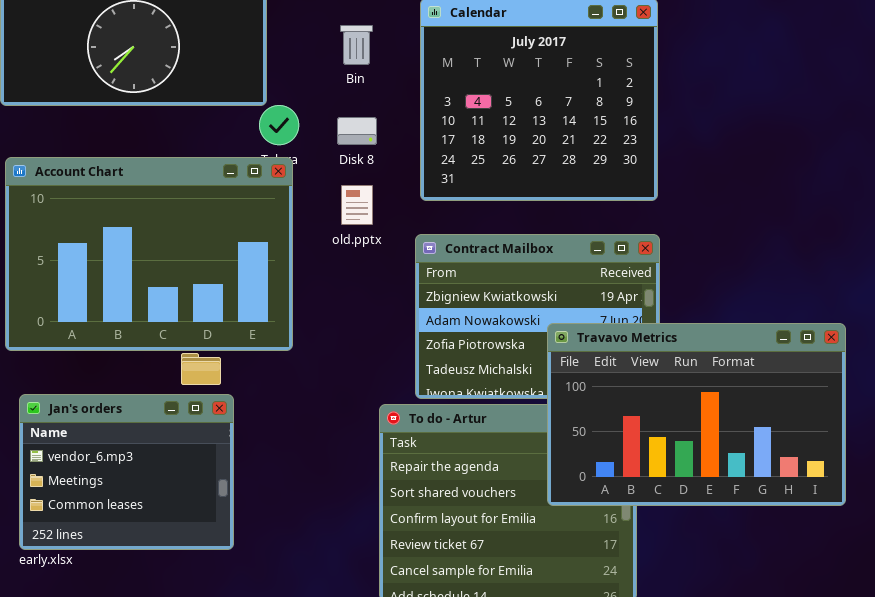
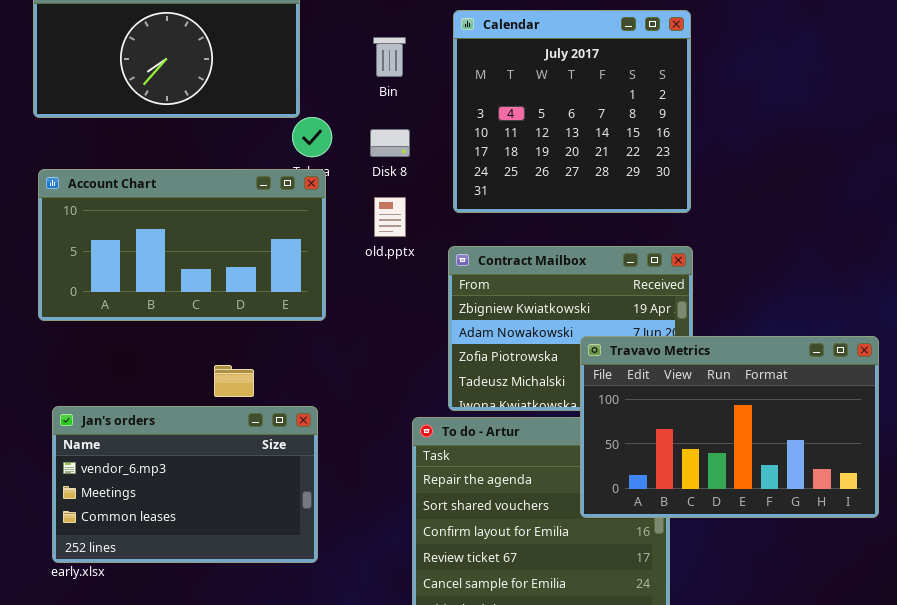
Account Chart: [5,157,293,351] -> [38,169,326,321], resized
Jan's orders: [19,394,234,550] -> [52,406,318,563], resized

